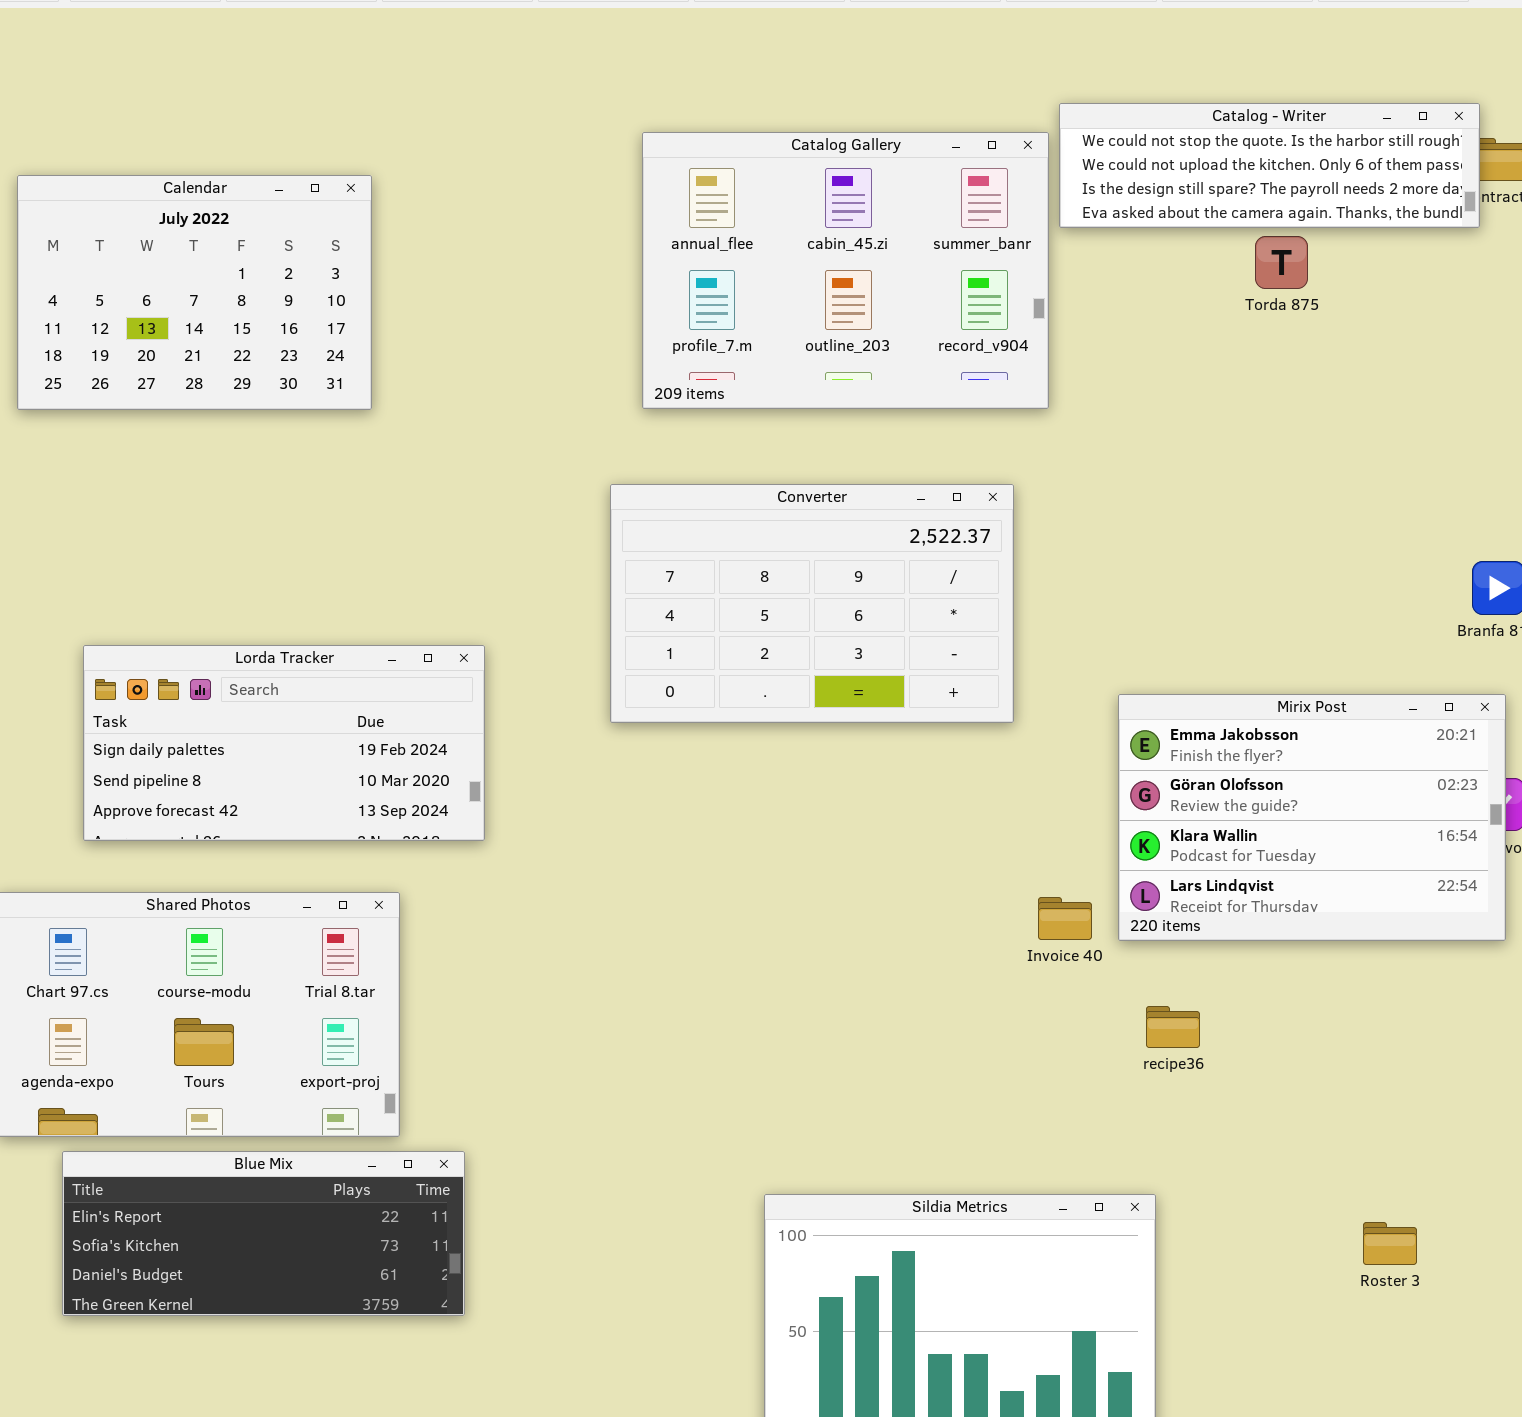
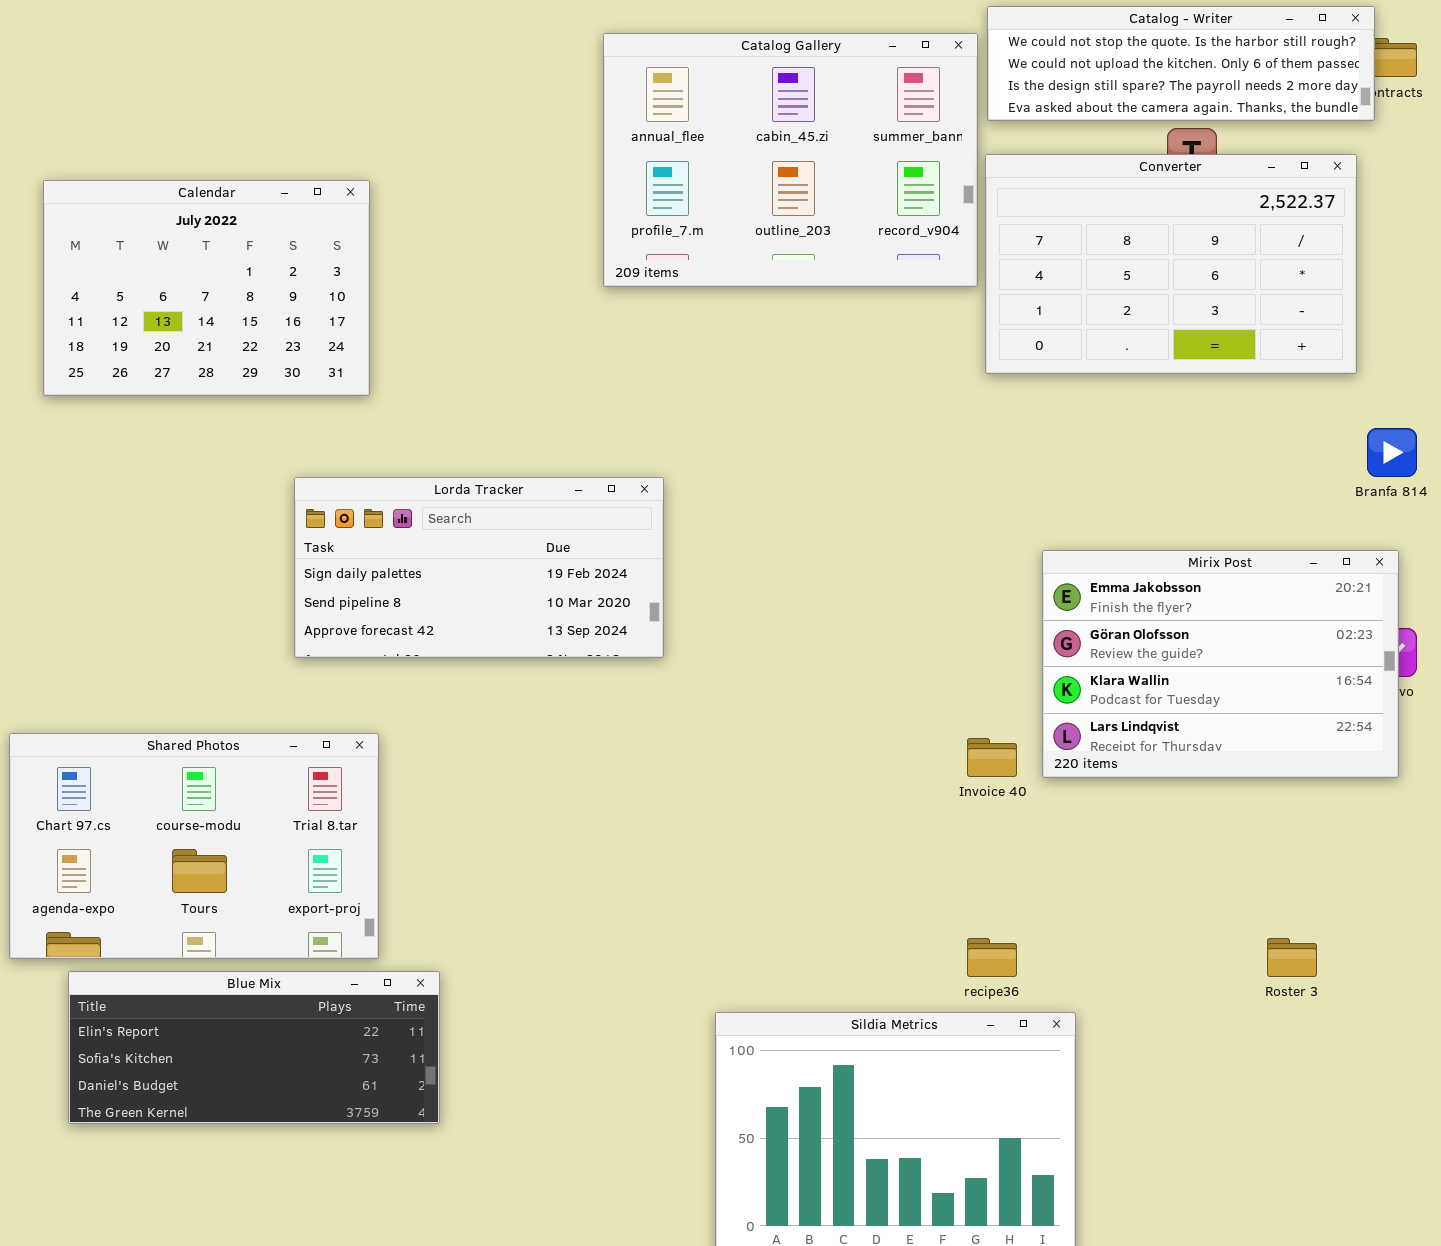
Calendar: [17,175,372,410] -> [43,180,370,396], moved
Converter: [610,484,1014,723] -> [985,154,1357,374], moved
Lorda Tracker: [83,645,485,841] -> [294,477,664,658], moved
recipe36: [1146,1006,1200,1048] -> [967,938,1017,977], moved
Roster 3: [1363,1222,1417,1265] -> [1267,938,1317,977], moved

